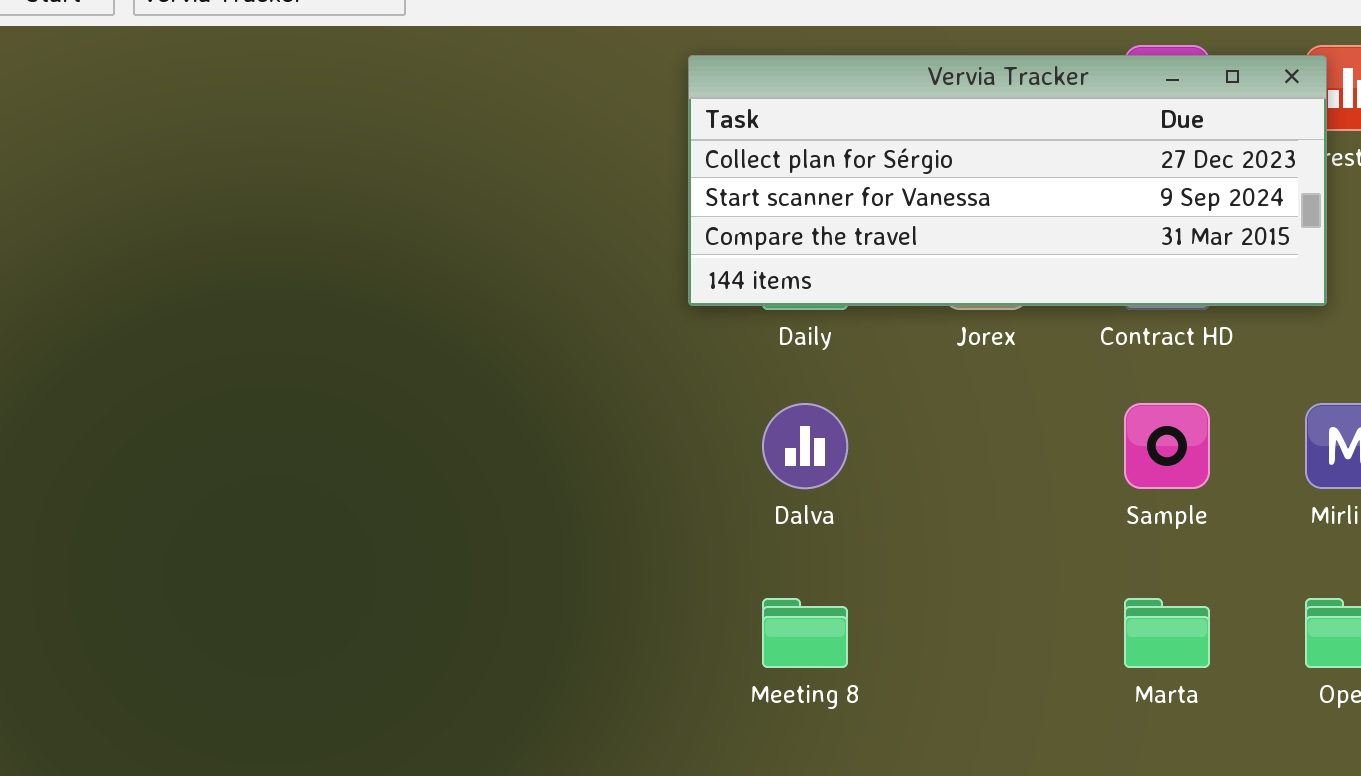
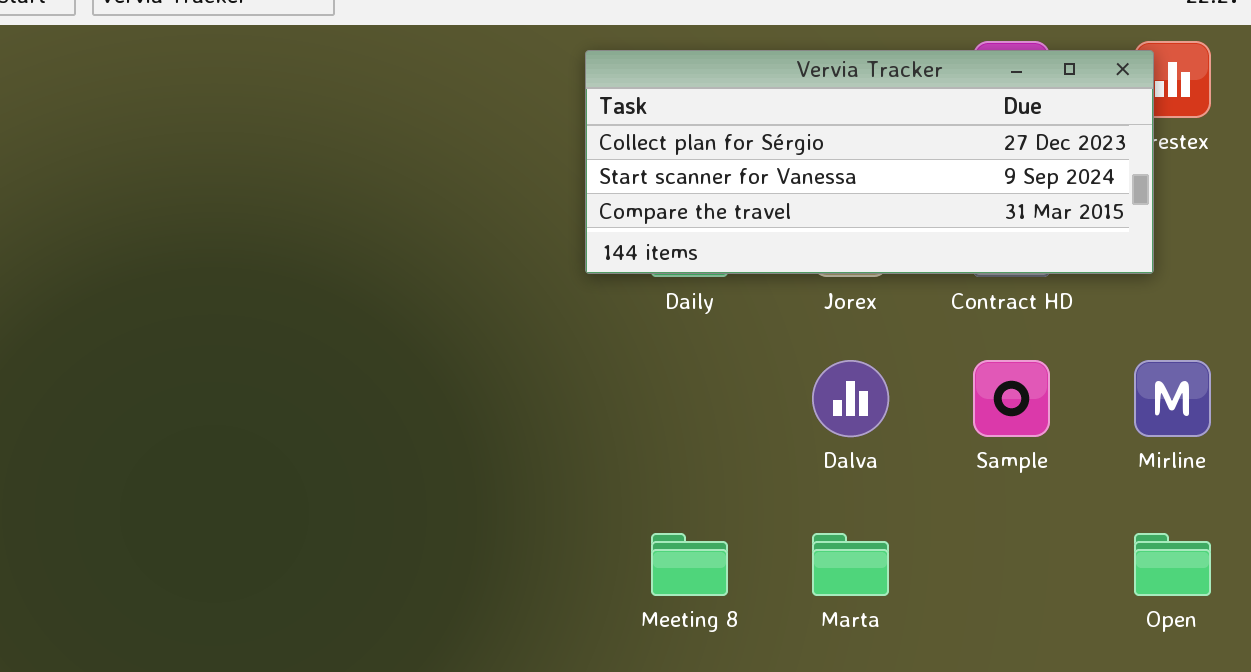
Dalva: [762,403,848,489] -> [812,360,889,437], moved
Marta: [1124,598,1210,668] -> [812,533,889,596], moved

